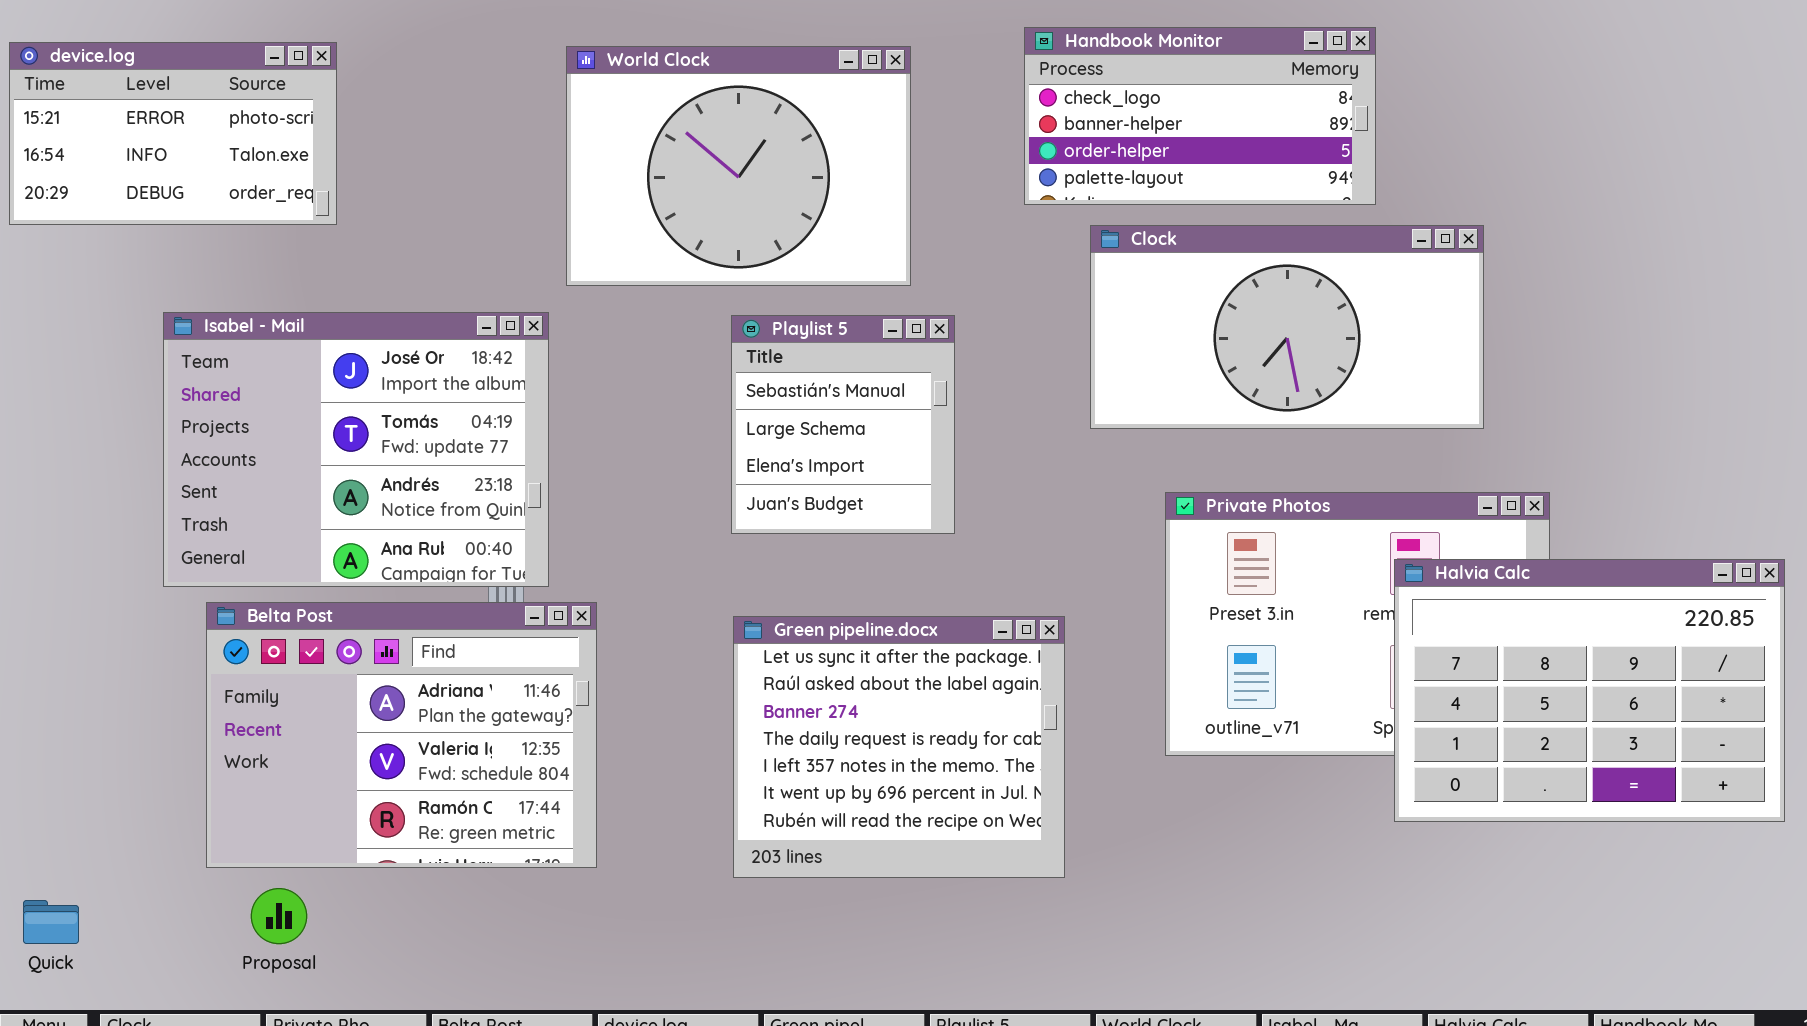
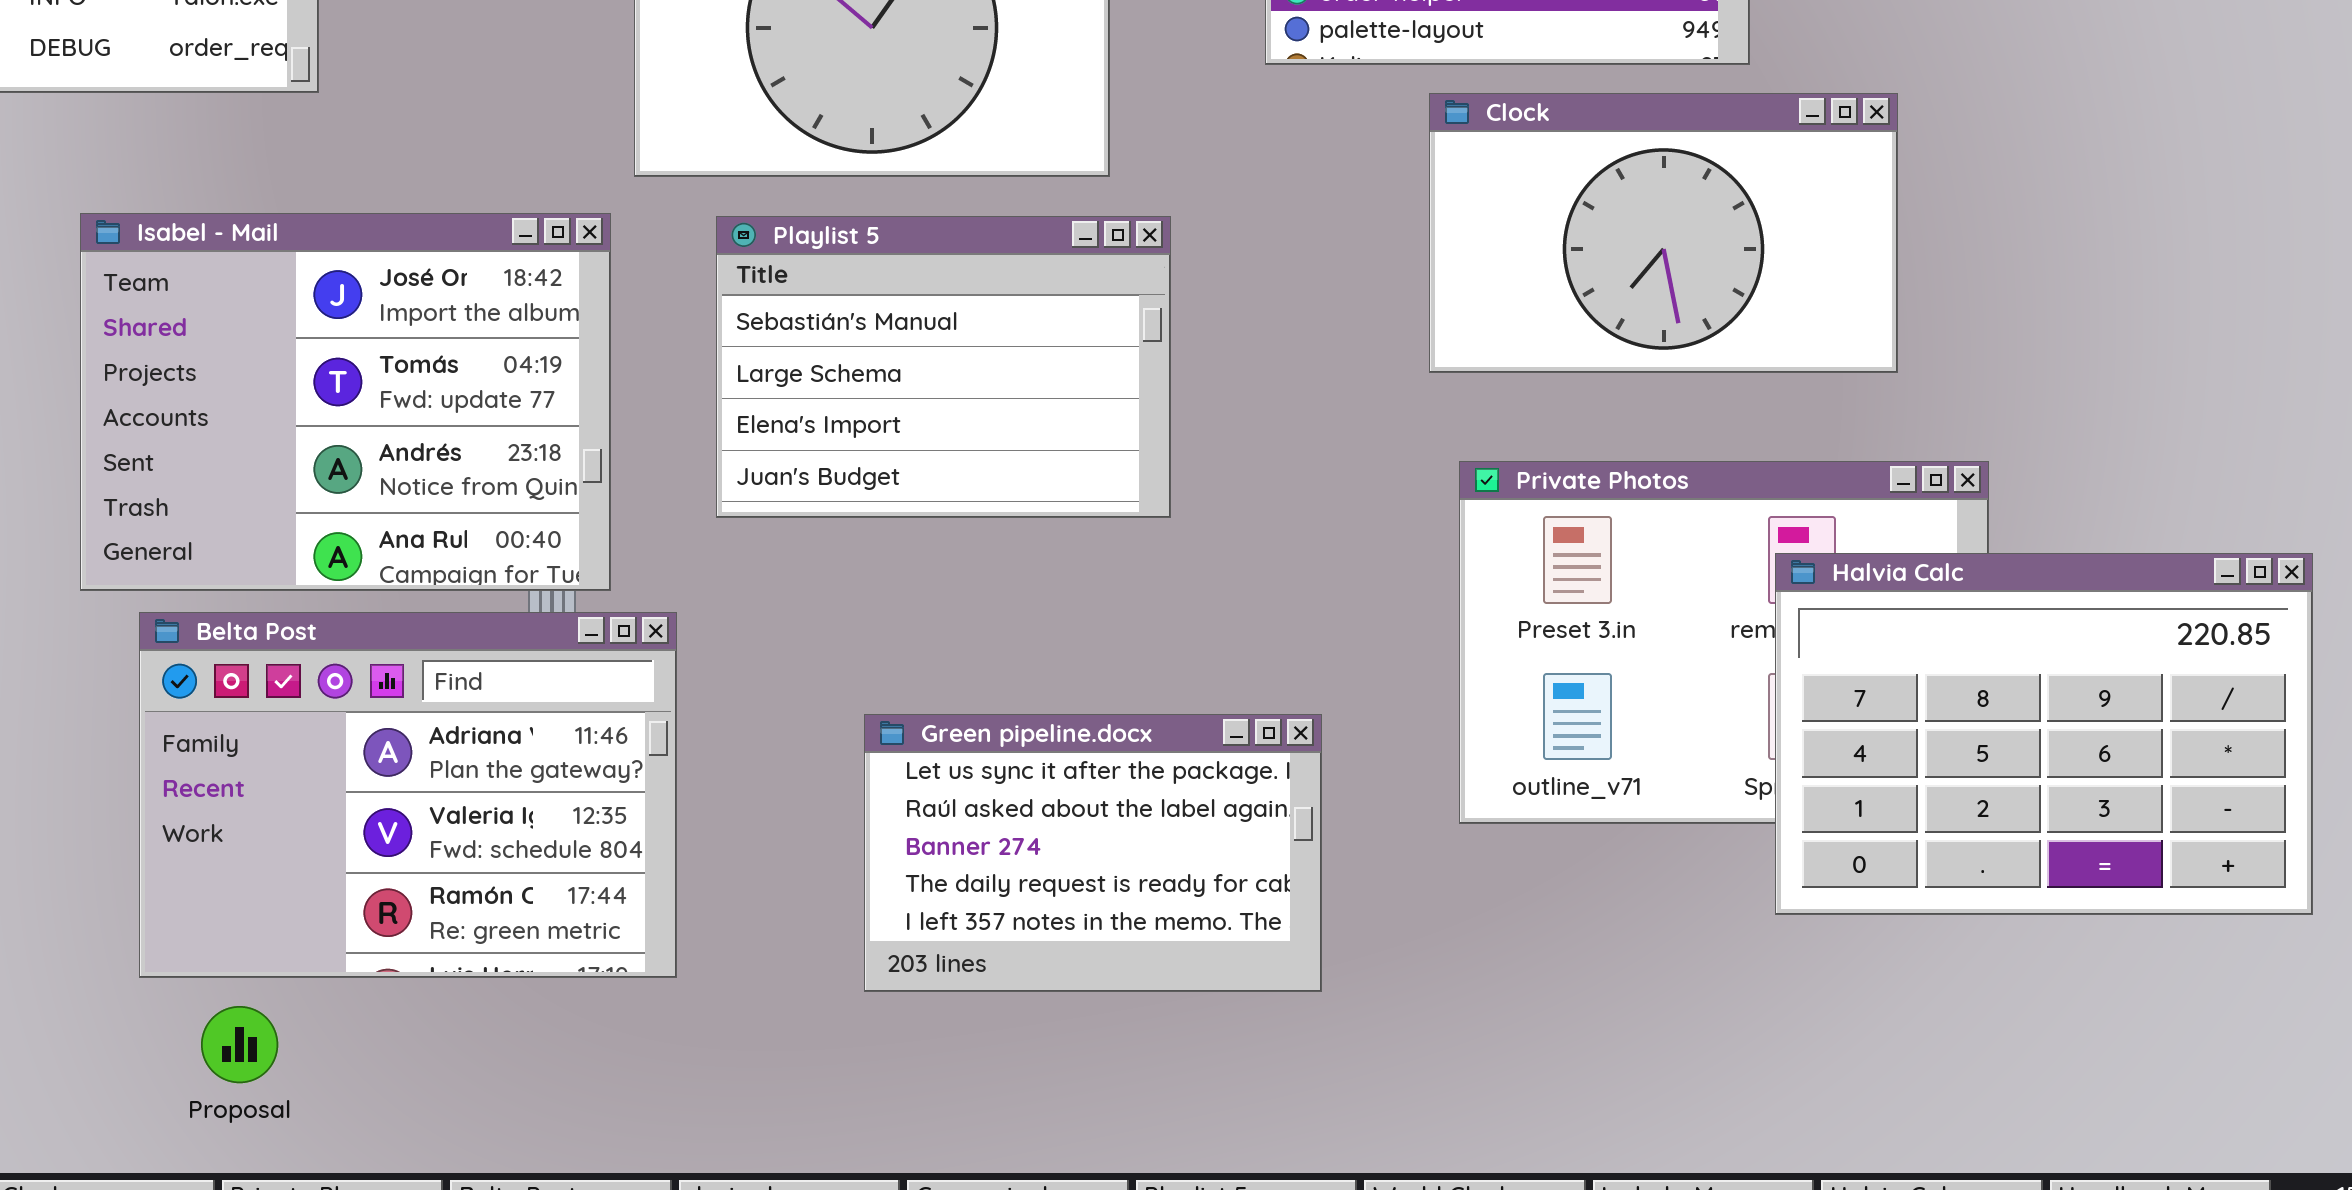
Clock: [1090,225,1484,429] -> [1429,93,1898,373], resized
Playlist 5: [731,315,955,534] -> [716,216,1171,518], resized
Green pipeline.docx: [733,616,1065,878] -> [864,714,1322,992], resized

